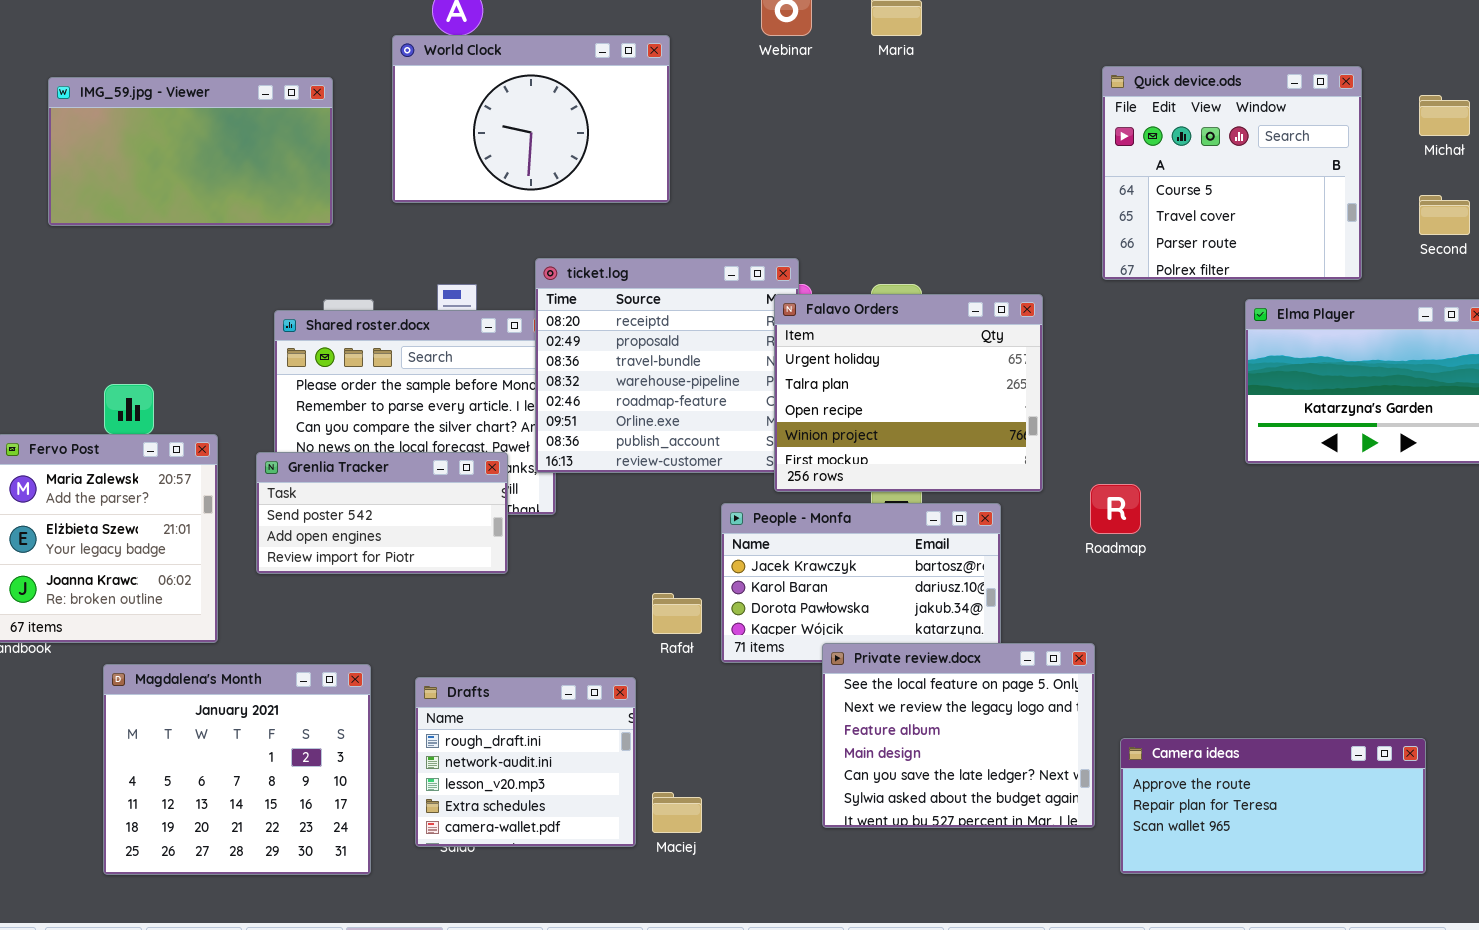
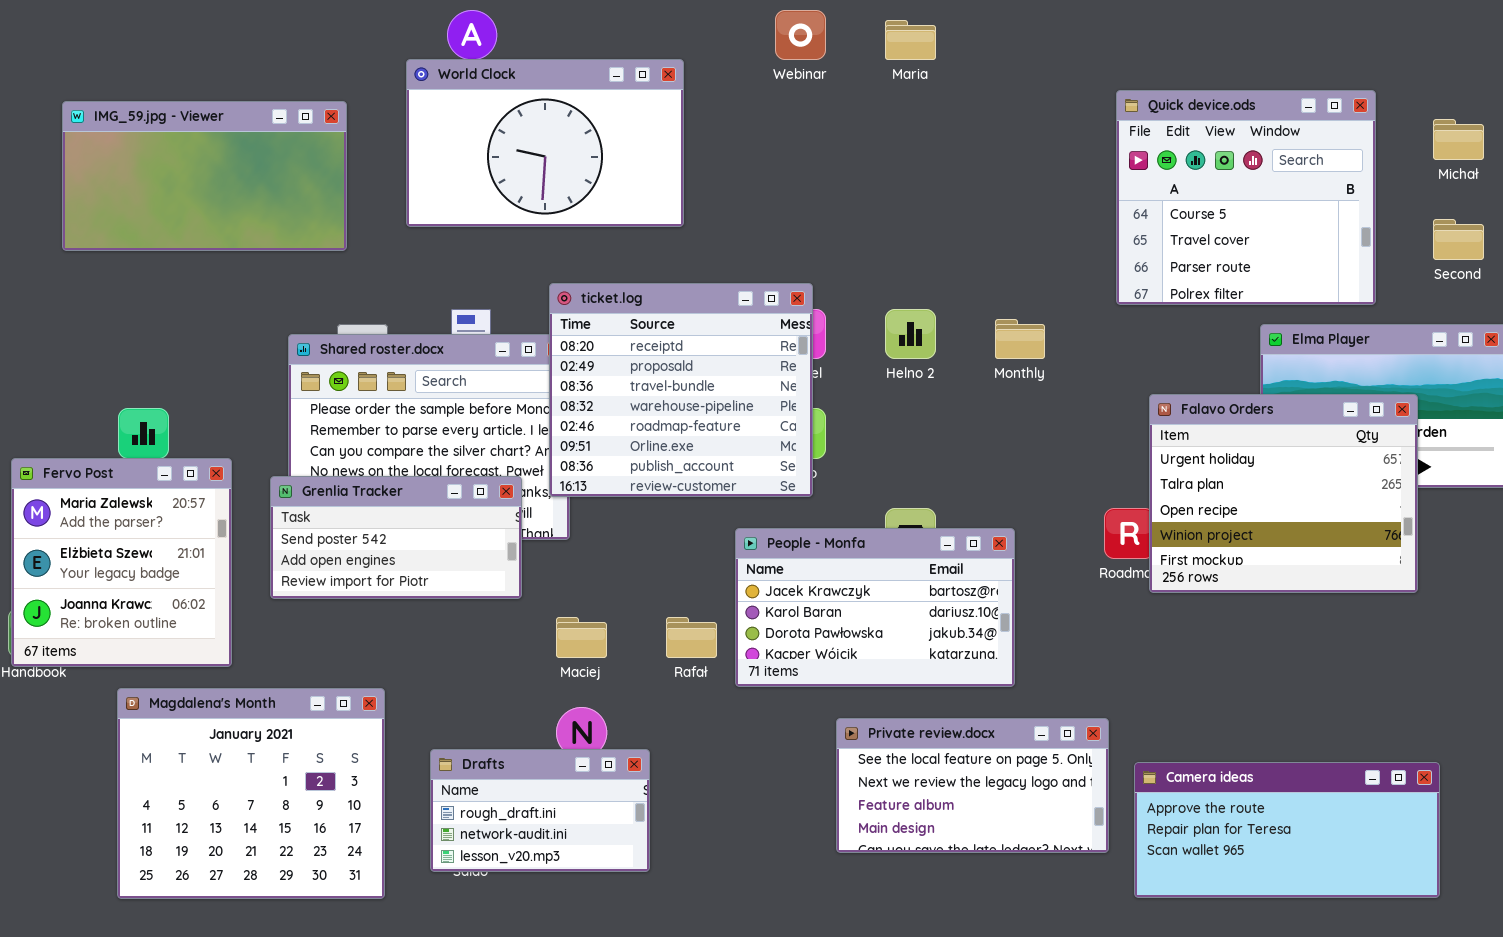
Falavo Orders: [774,294,1043,492] -> [1149,394,1418,593], moved
Private review.docx: [822,643,1095,828] -> [836,718,1109,853], resized
Drafts: [415,677,636,847] -> [430,749,650,872], resized
Maciej: [652,792,702,833] -> [556,617,607,658], moved

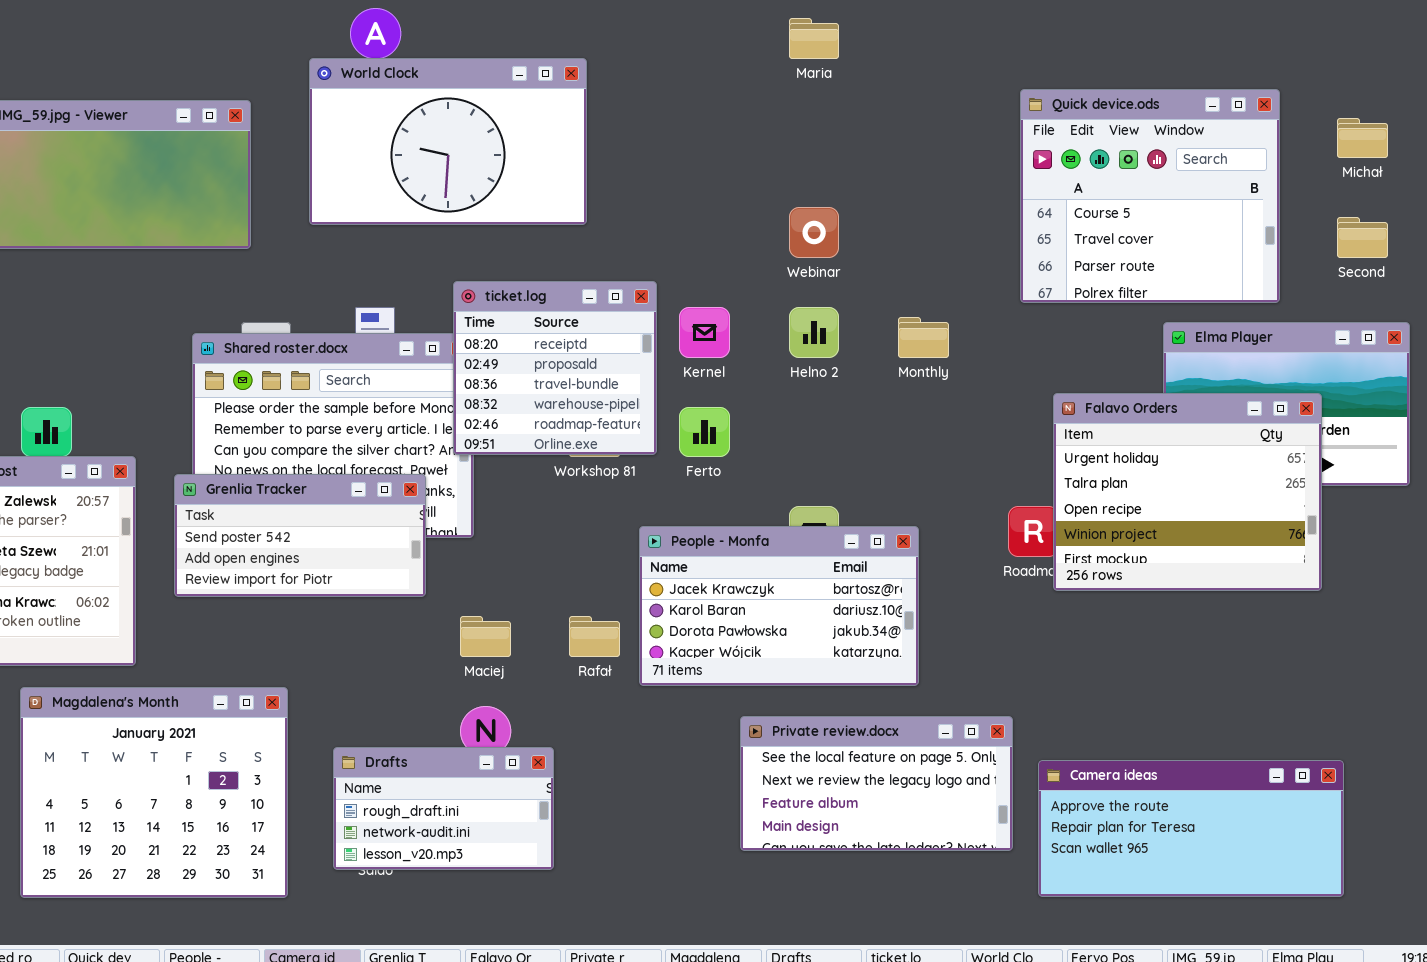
Webinar: [775,10,826,60] -> [789,207,839,258], moved
ticket.log: [549,283,813,497] -> [453,281,657,455], resized

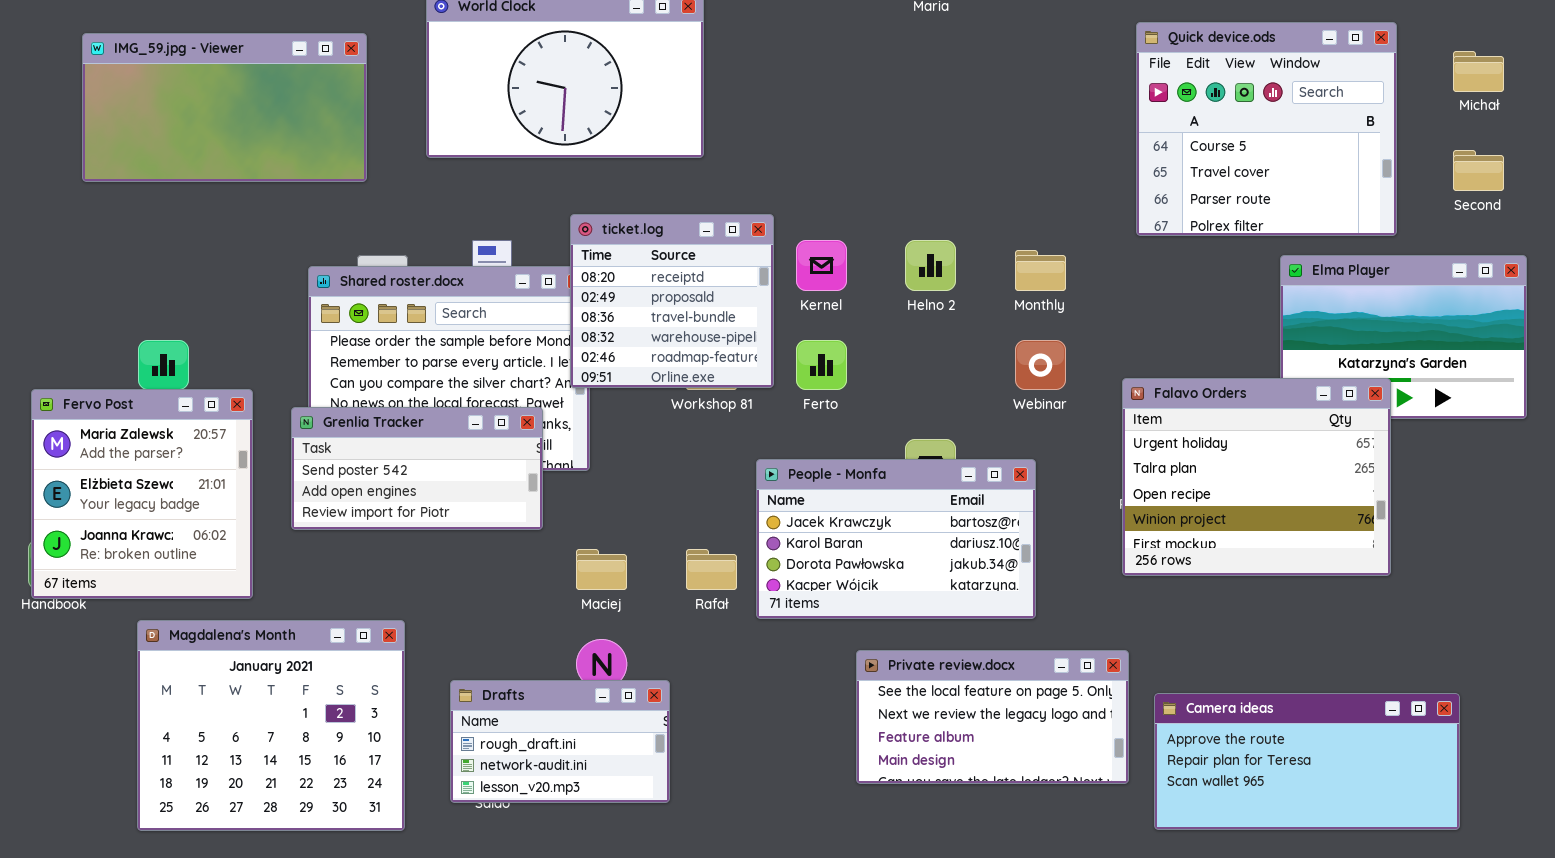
Webinar: [789,207,839,258] -> [1015,340,1066,390], moved
Falavo Orders: [1053,393,1322,591] -> [1122,378,1391,576], moved

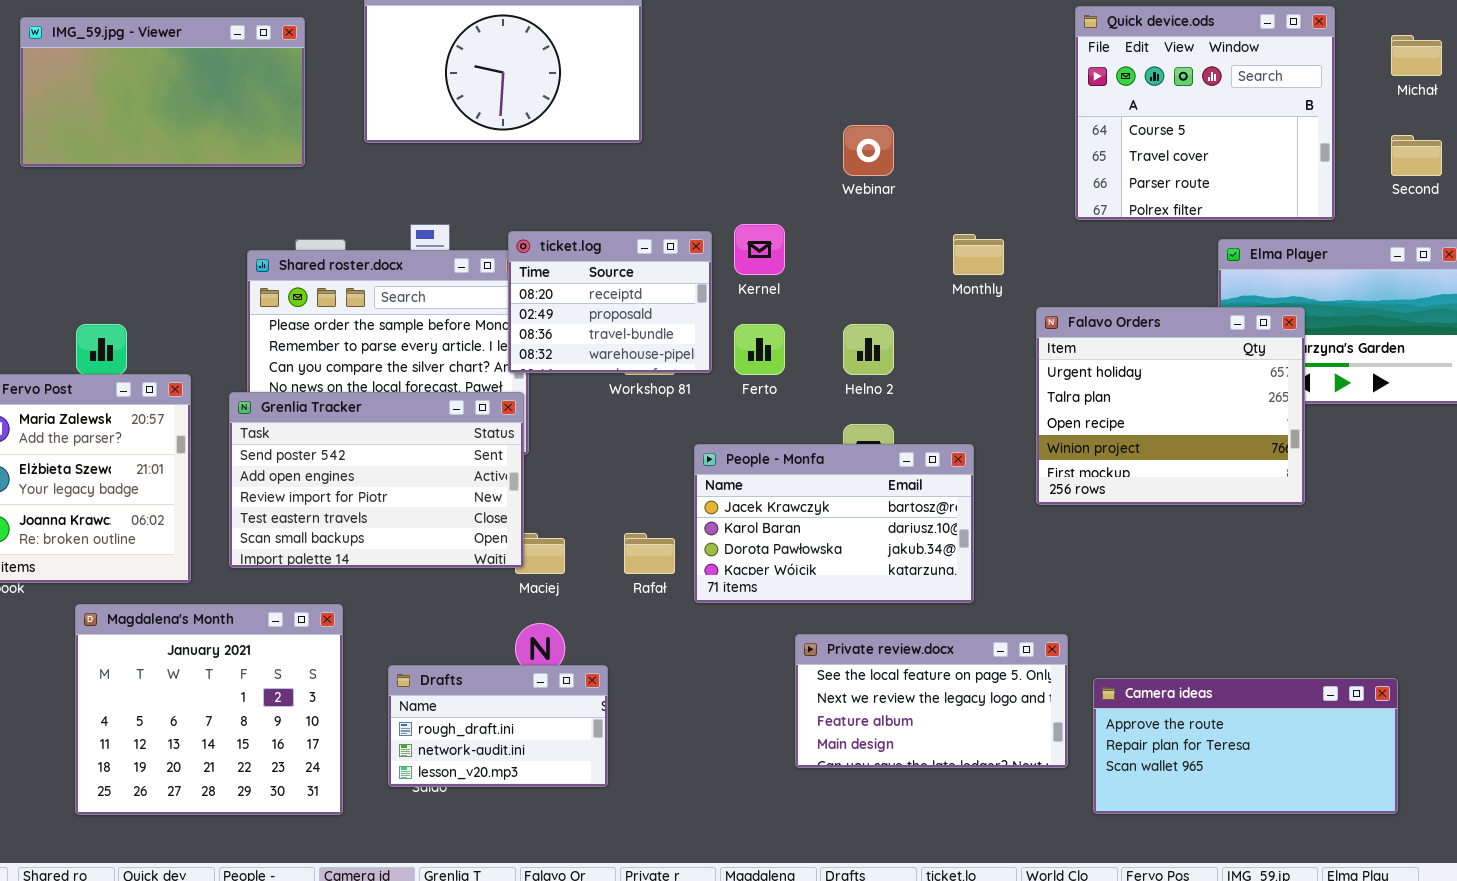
ticket.log: [570,214,774,388] -> [508,231,712,373], resized
Helno 2: [905,240,956,291] -> [843,324,894,375], moved
Webinar: [1015,340,1066,390] -> [843,125,894,176], moved
Falavo Orders: [1122,378,1391,576] -> [1036,307,1305,505], moved
Grenlia Tracker: [291,407,543,530] -> [229,392,524,568], resized

